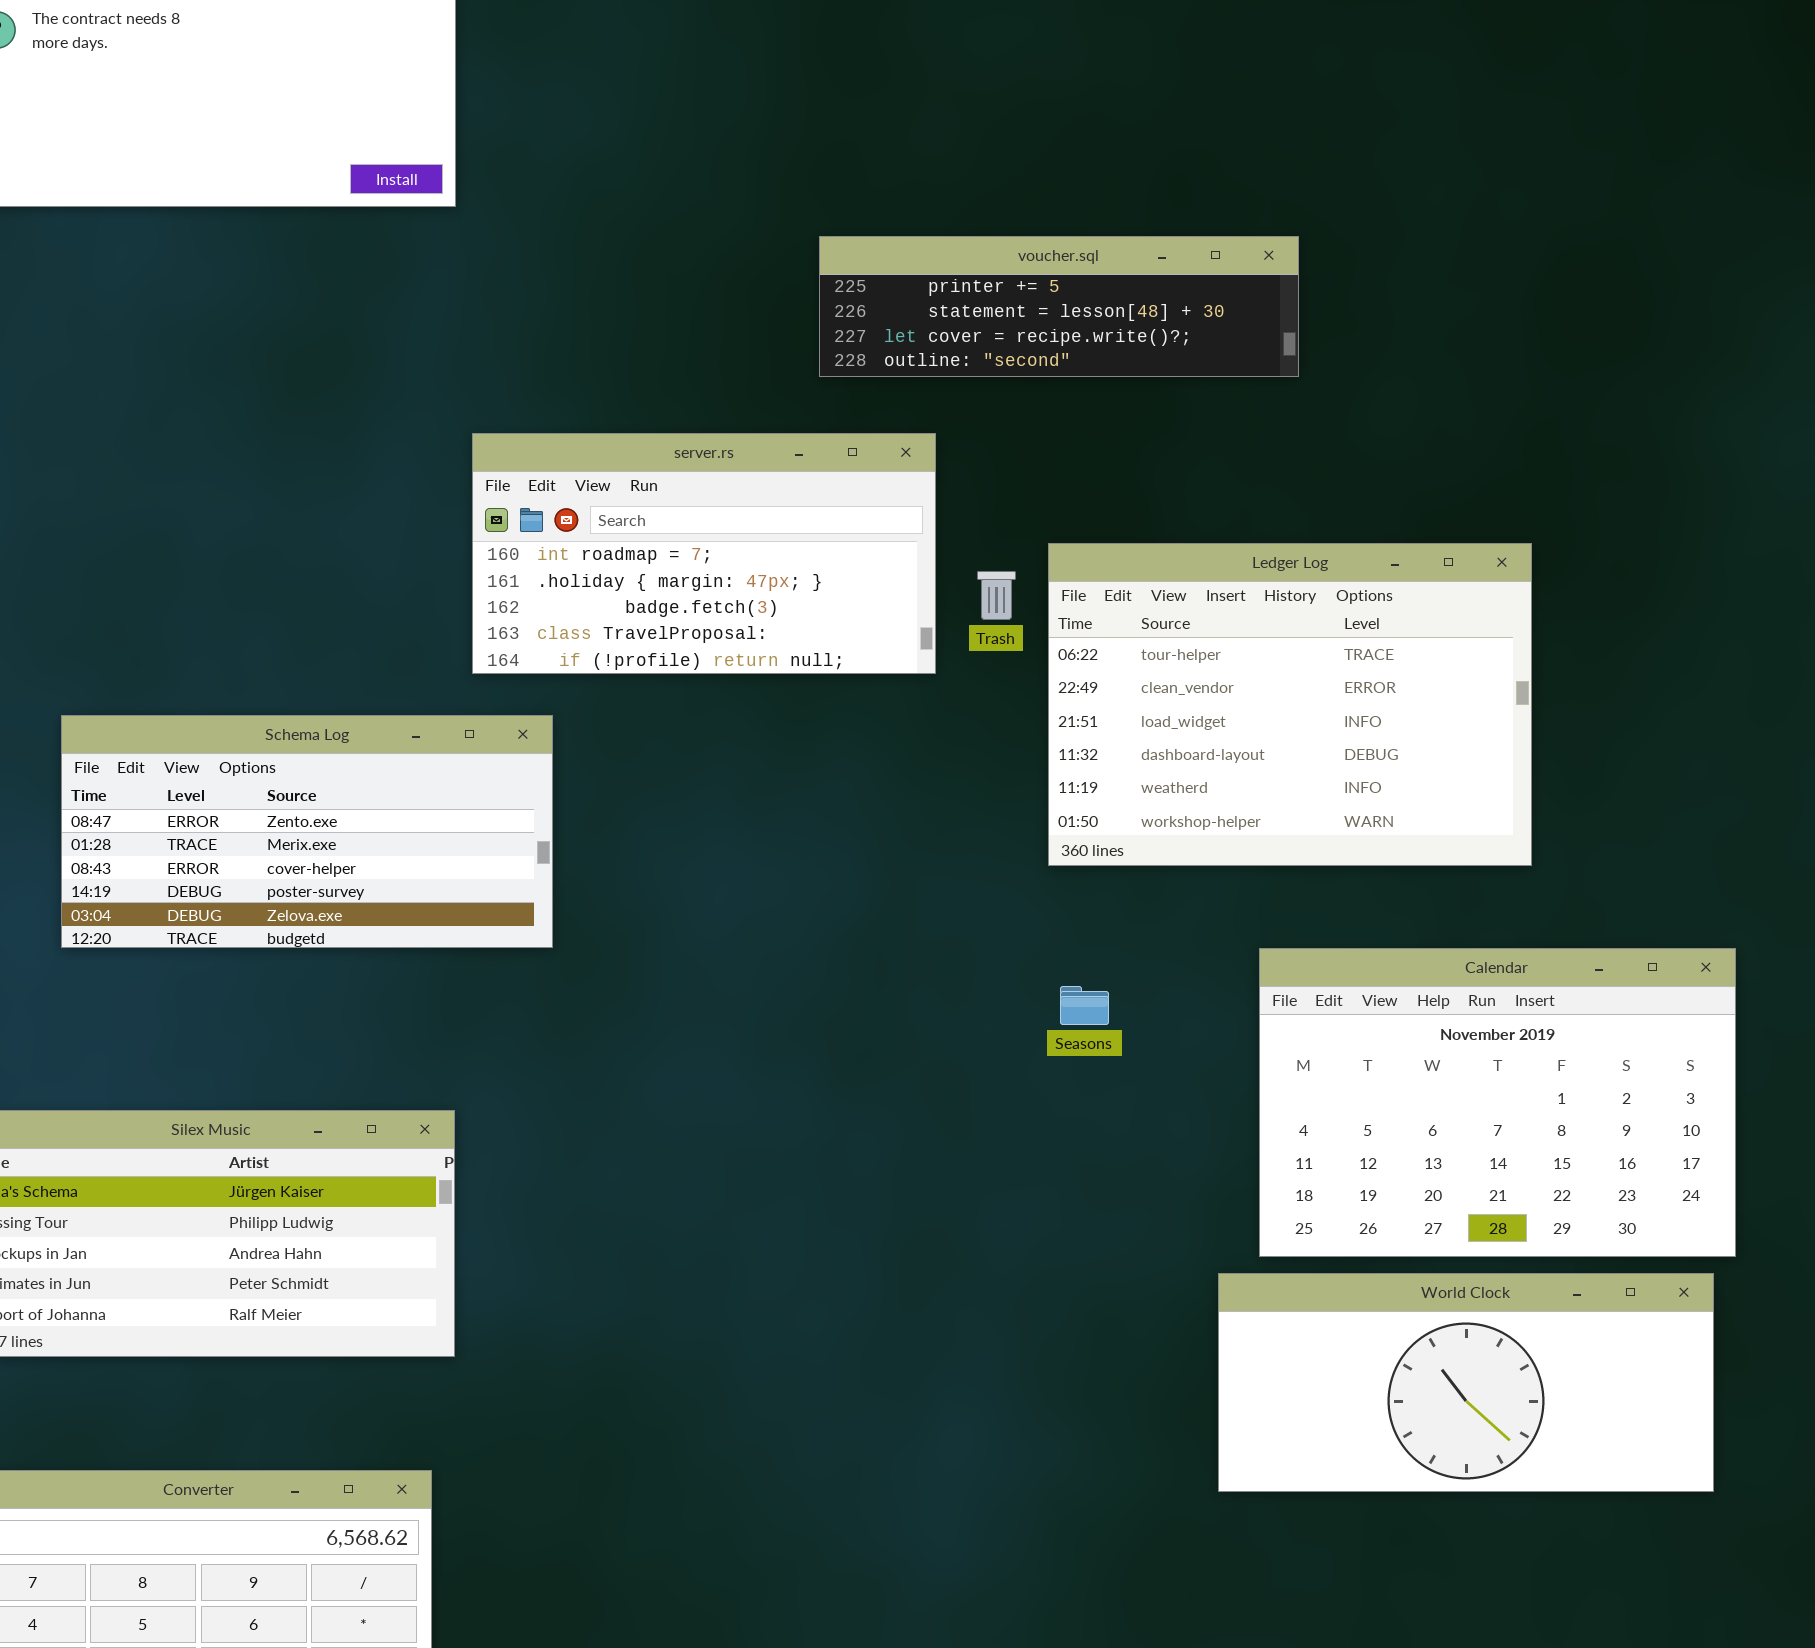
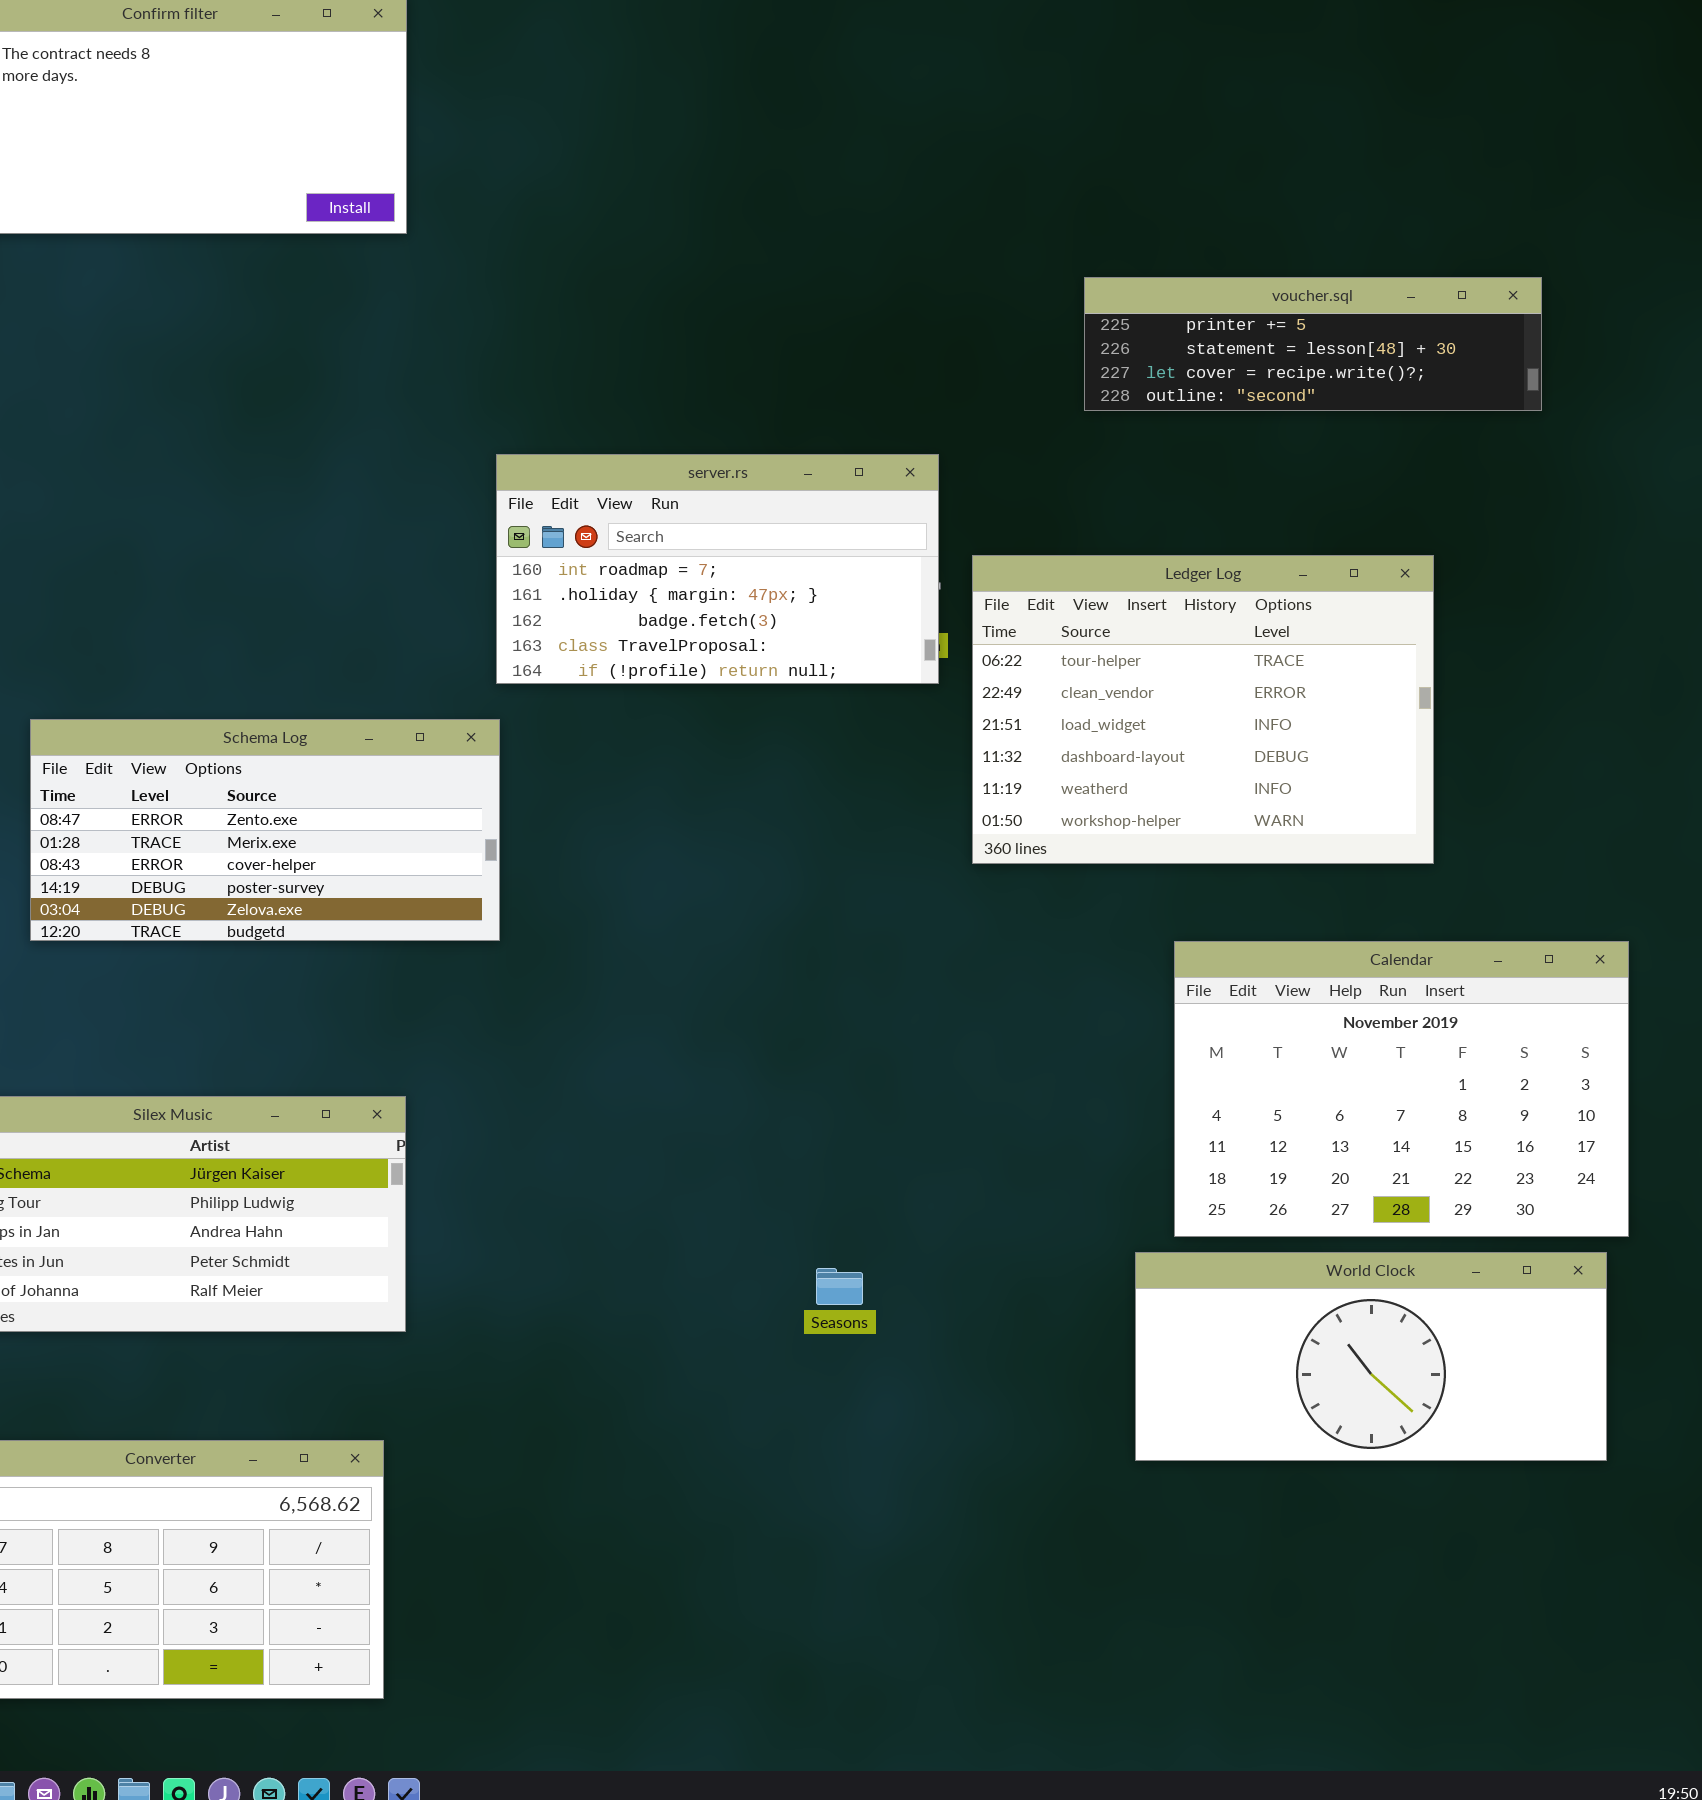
voucher.sql: [819,236,1299,377] -> [1084,277,1542,411], moved
server.rs: [472,433,936,674] -> [496,454,939,684], moved
Seasons: [1060,986,1109,1025] -> [816,1268,863,1305], moved

